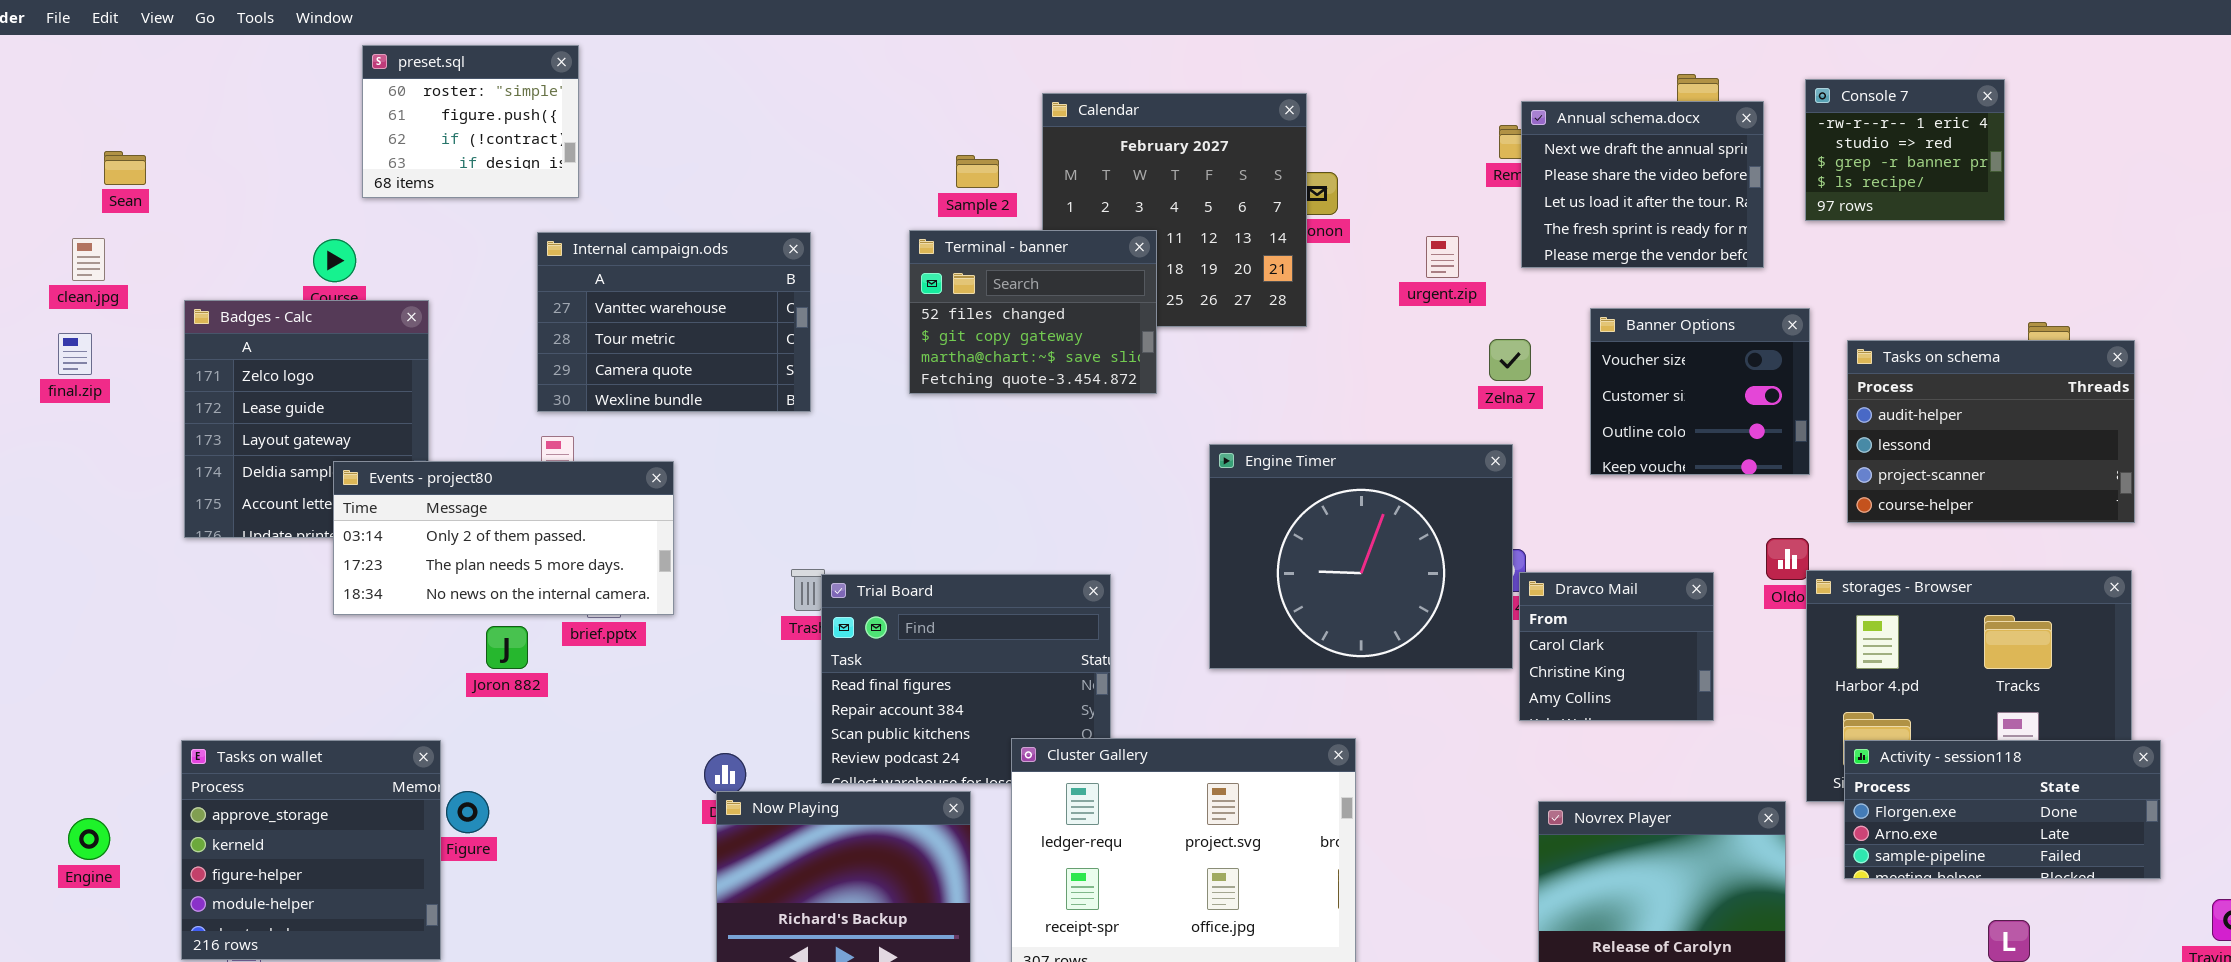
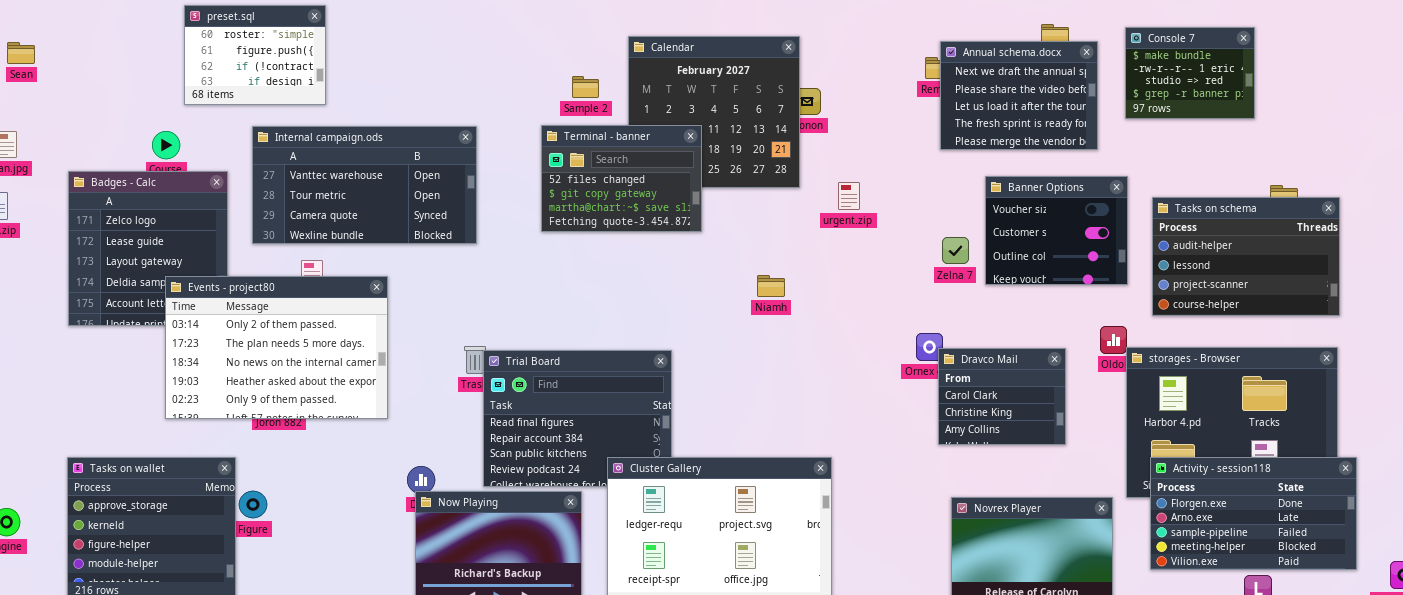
Console 7: [1805,79,2005,221] -> [1125,27,1255,119], scrolled up 1 row
Sean: [104,151,146,185] -> [7,42,35,64], moved
Internal campaign.ods: [537,232,811,412] -> [252,126,477,244], resized
urgent.zip: [1426,236,1459,278] -> [838,182,860,210], moved
Zelna 7: [1489,339,1531,381] -> [942,237,969,264], moved
Engine Timer: [1209,444,1513,669] -> none, closed
Events - project80: [333,461,674,615] -> [165,276,388,419], resized
Activity - session118: [1844,740,2161,879] -> [1150,457,1357,570], resized

